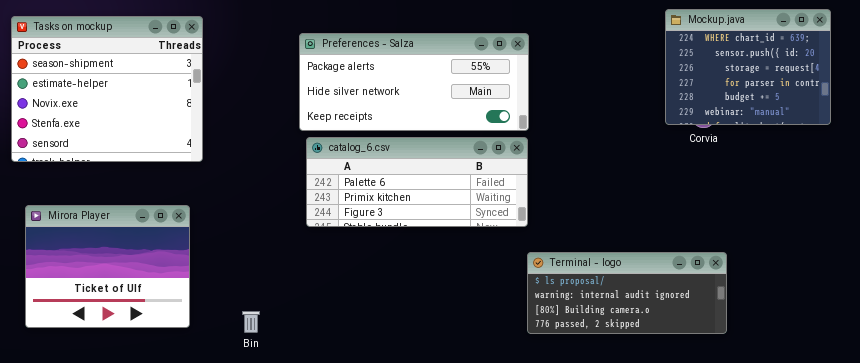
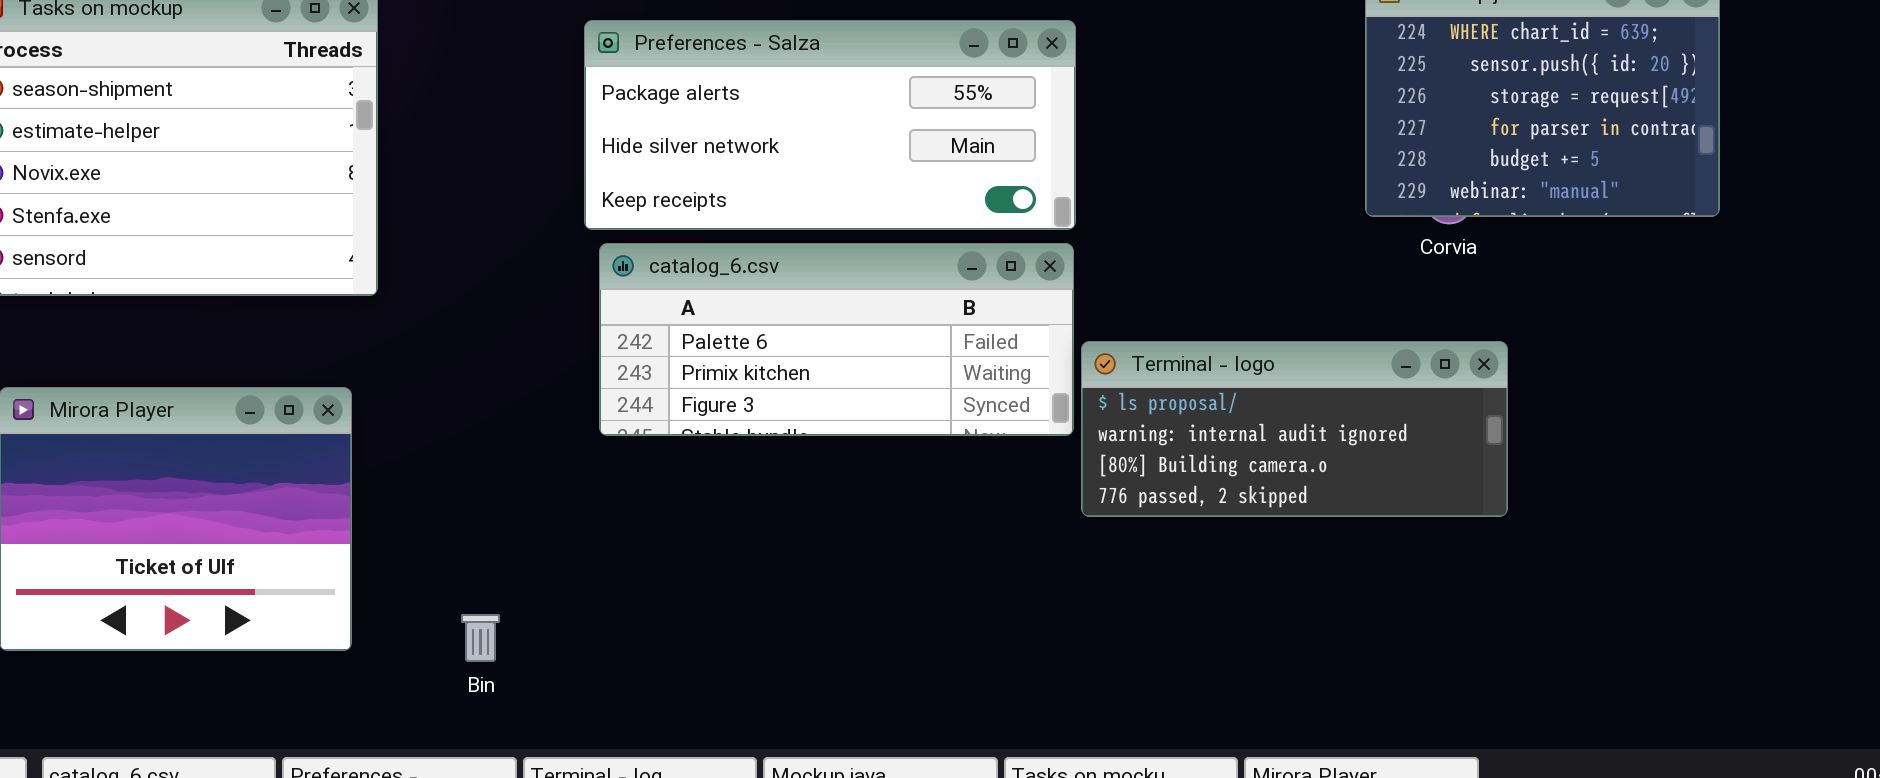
Terminal - logo: [527,252,727,334] -> [1081,341,1508,517], moved

